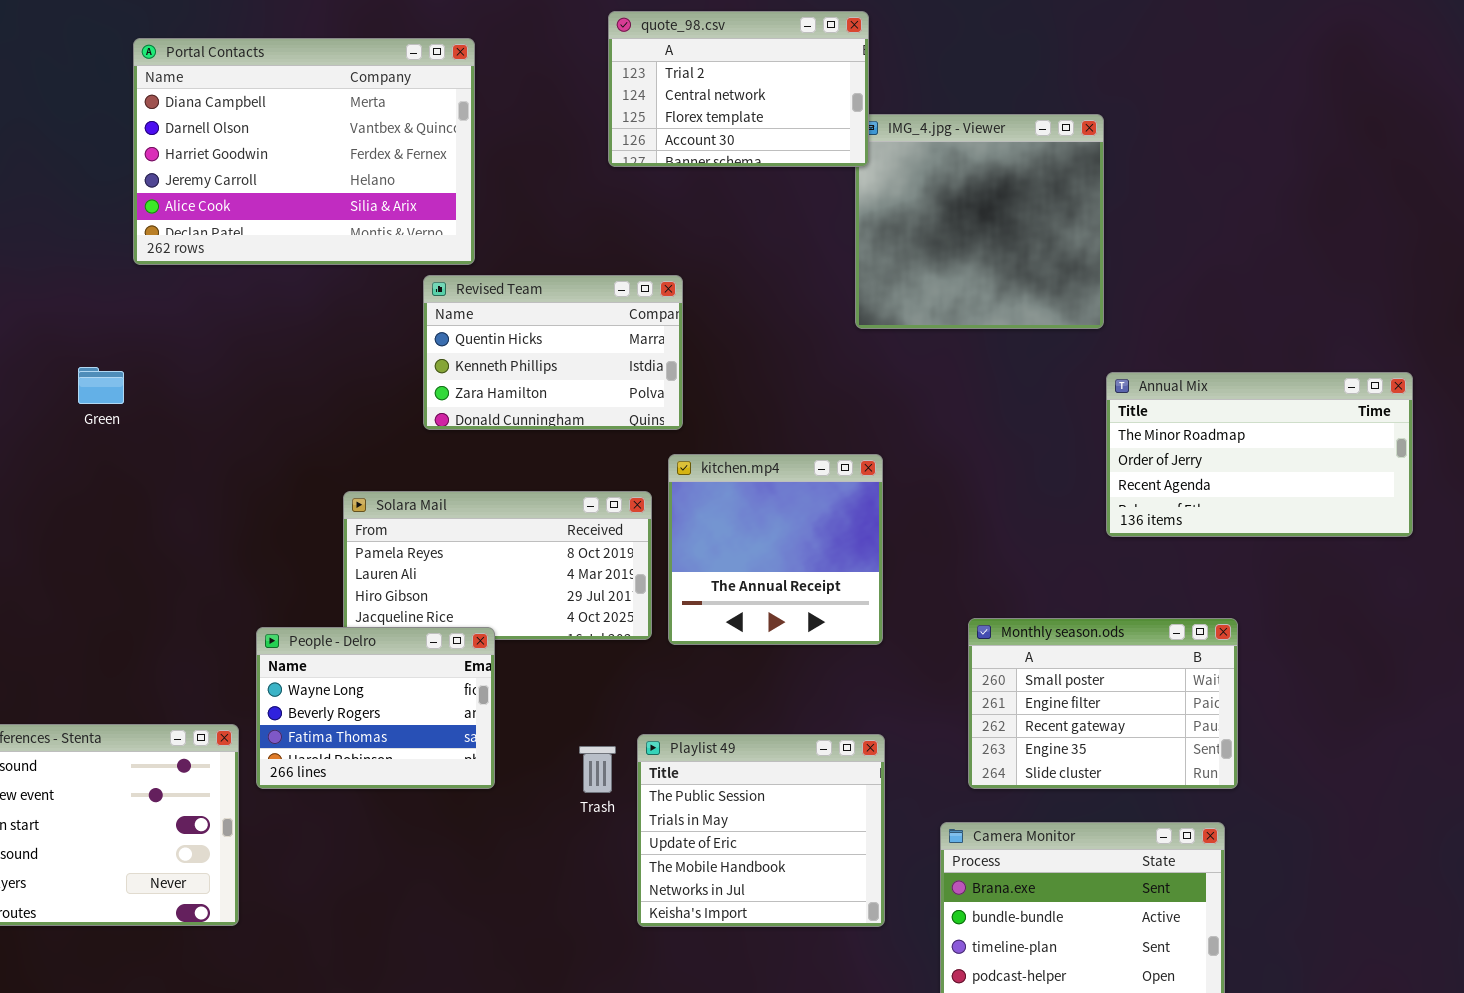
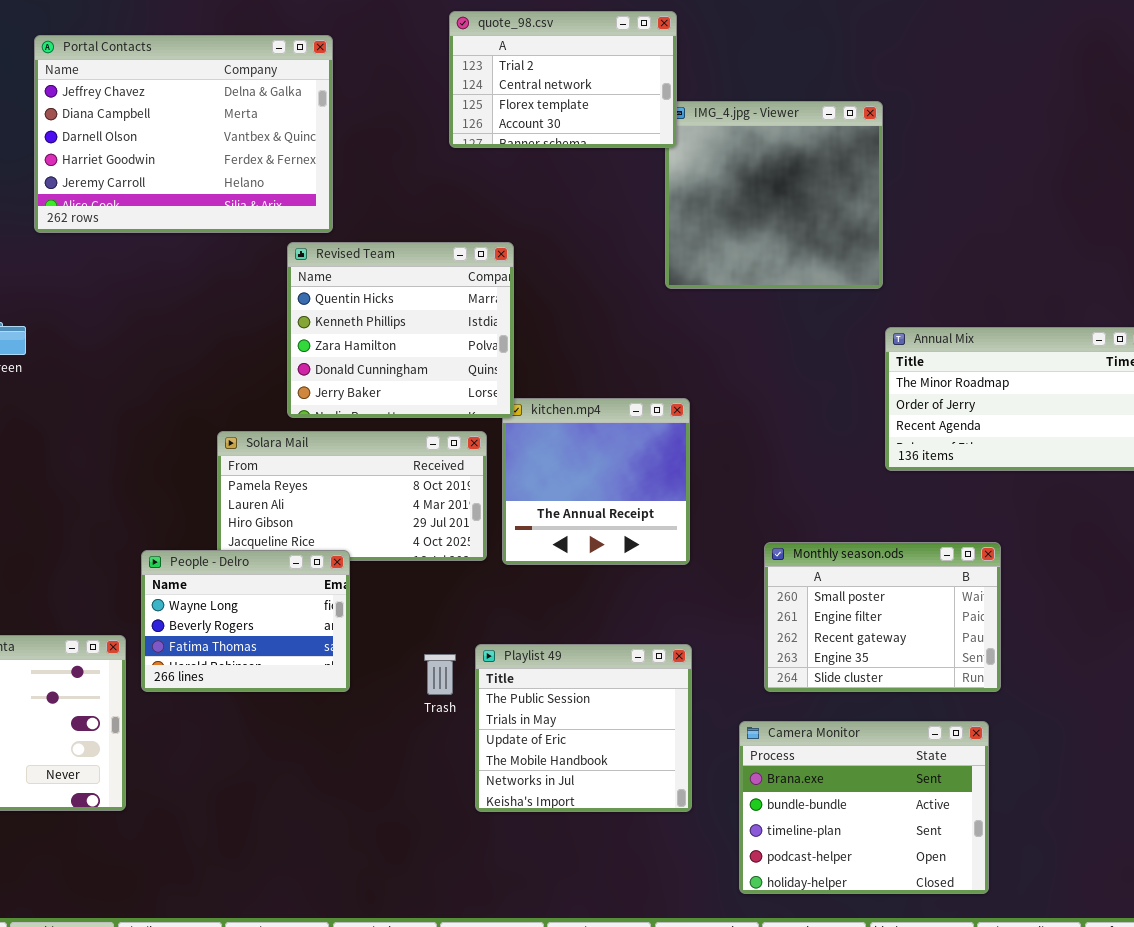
Portal Contacts: [133,38,475,265] -> [34,35,333,233], scrolled up 1 row
Revised Team: [423,275,683,430] -> [287,242,514,418], resized

